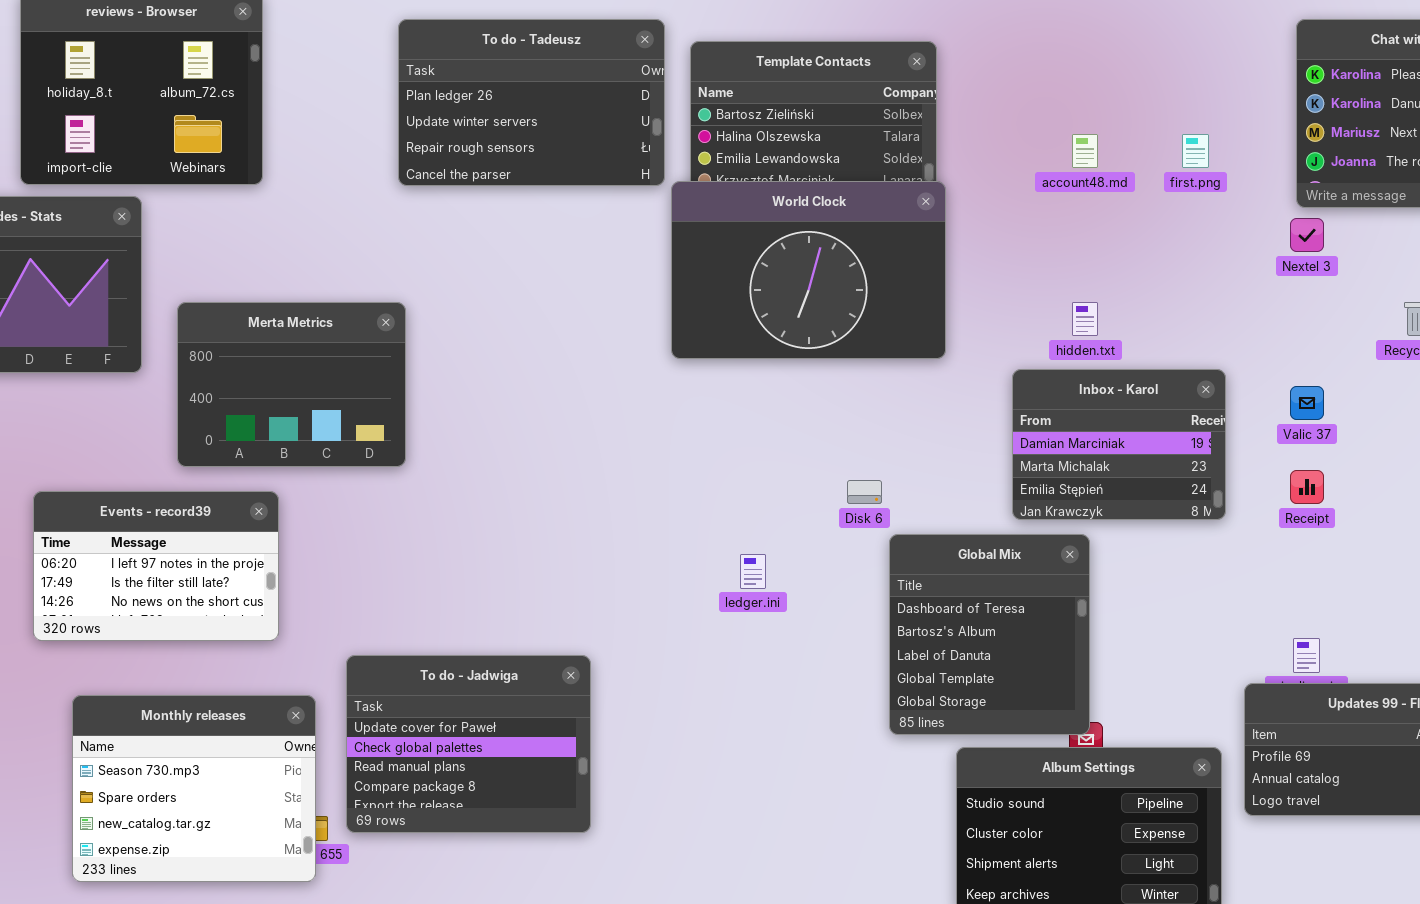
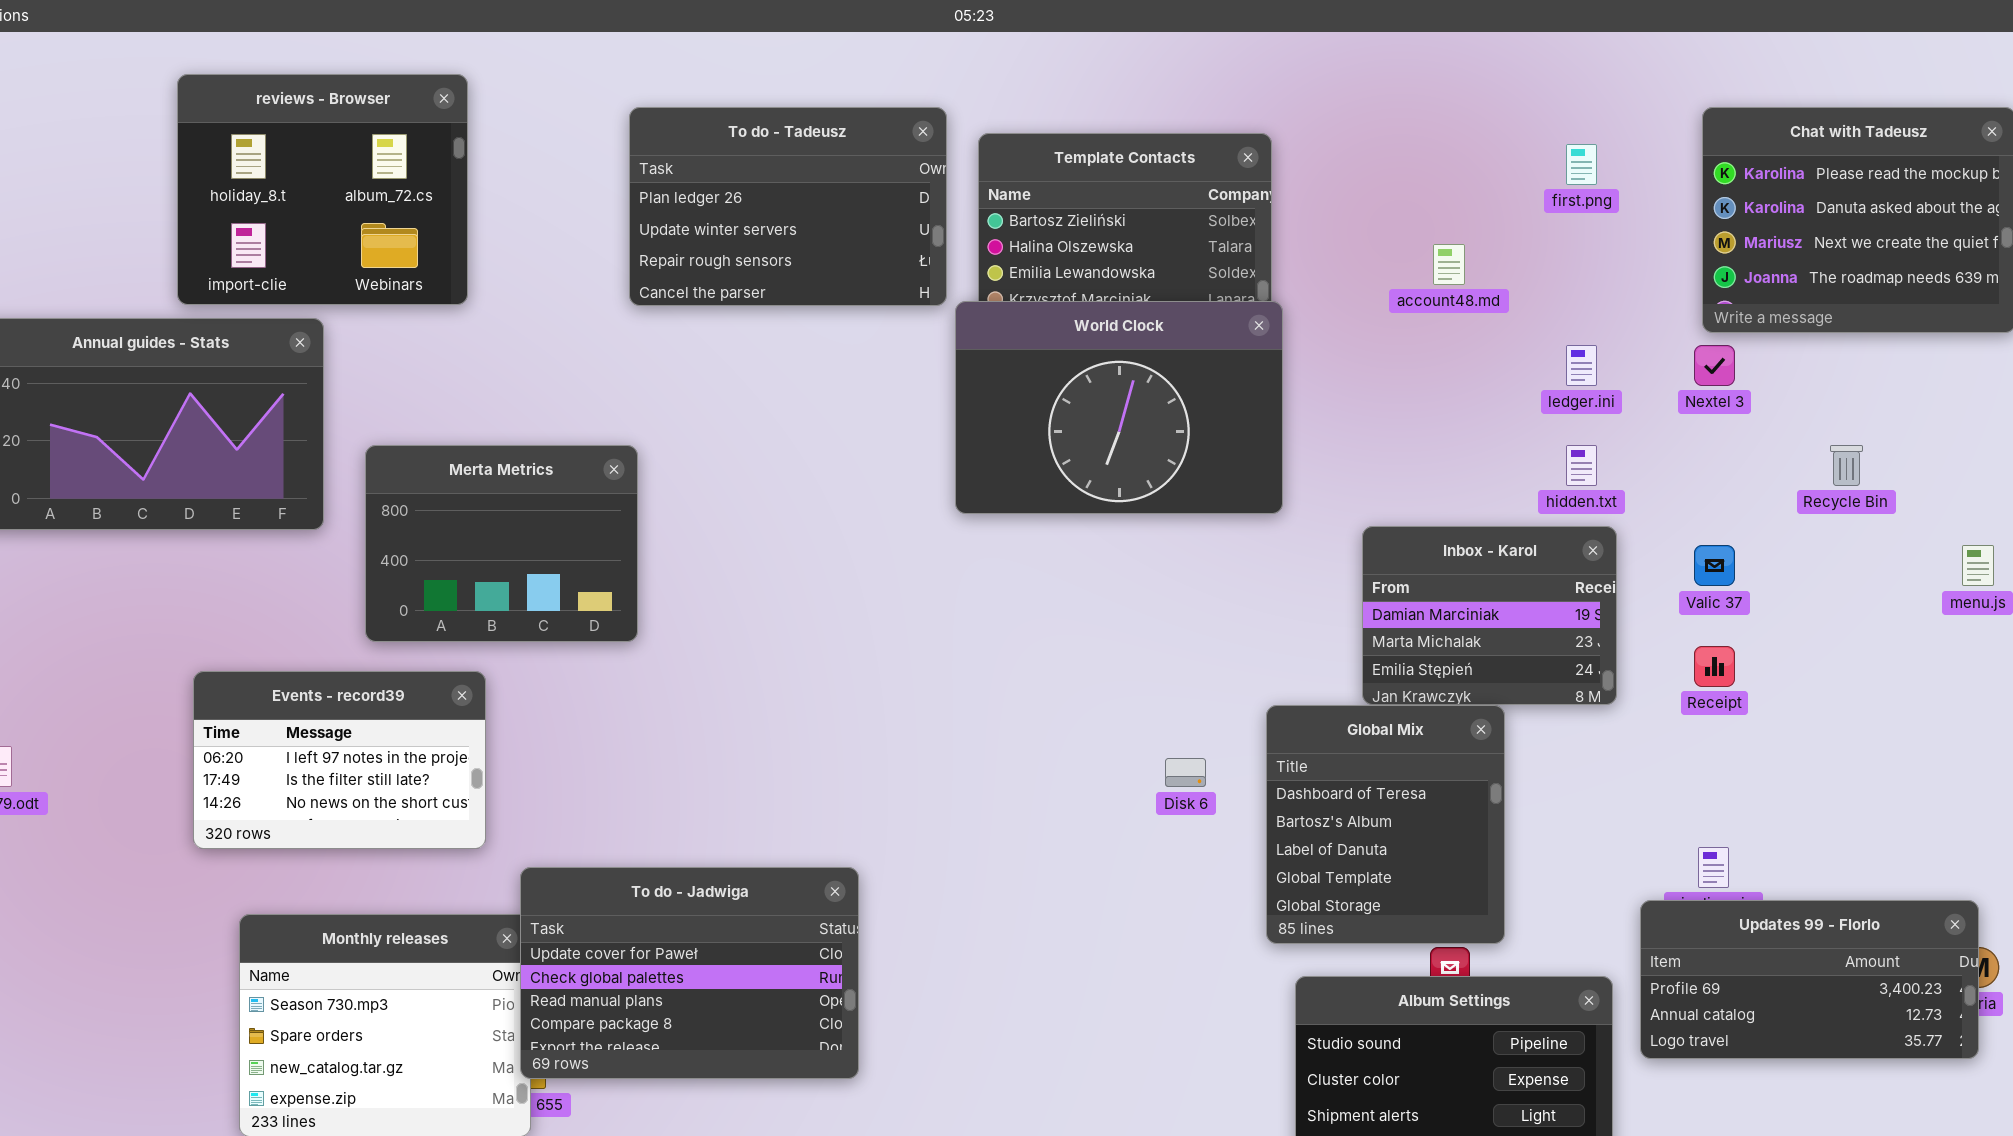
first.png: [1182,134,1209,168] -> [1566,144,1597,185], moved
hidden.txt: [1072,302,1098,336] -> [1566,445,1597,486], moved
Disk 6: [847,480,882,504] -> [1165,758,1206,787], moved
Global Mix: [889,534,1090,735] -> [1266,705,1505,944], moved
ledger.ini: [740,554,766,589] -> [1566,345,1597,386], moved
To do - Jadwiga: [346,655,591,833] -> [520,867,859,1079], resized

